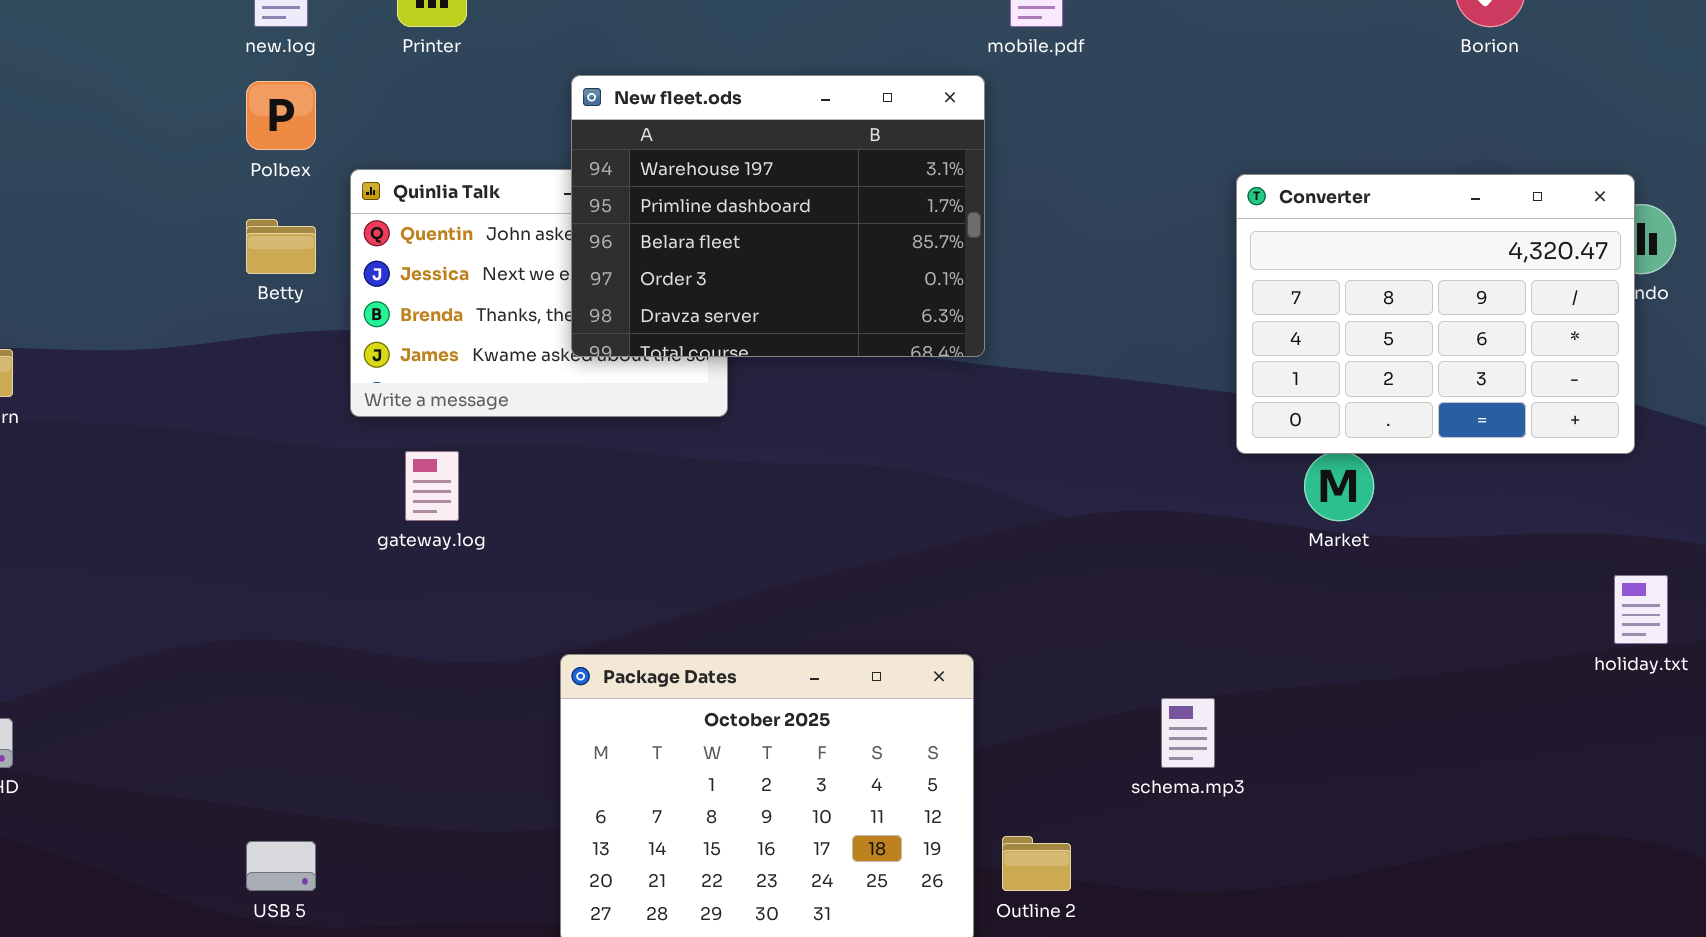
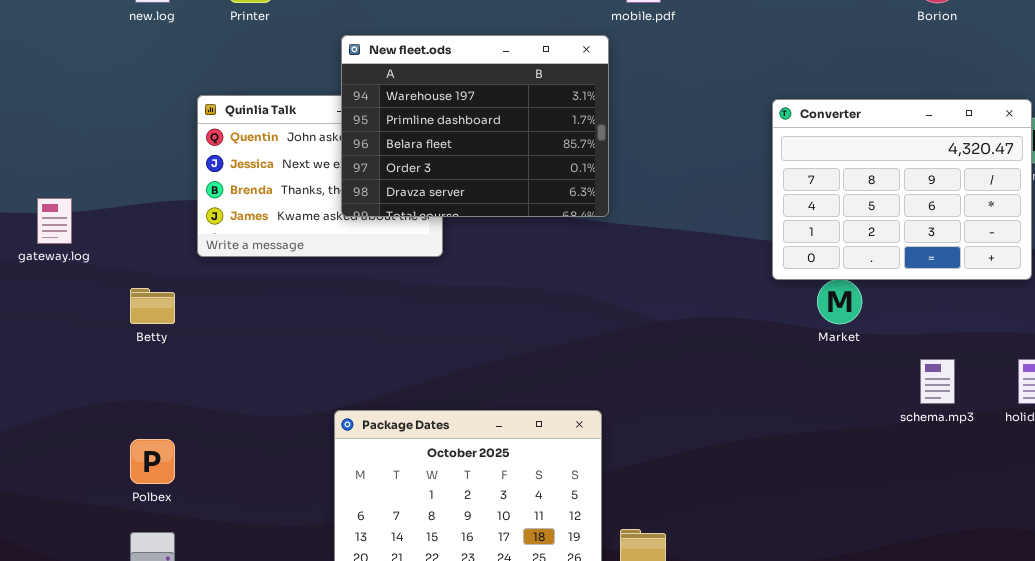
Polbex: [246,81,316,150] -> [130,439,175,484], moved
Betty: [246,219,316,274] -> [130,288,175,324], moved
gateway.log: [405,451,459,521] -> [37,198,72,244], moved
schema.mp3: [1161,698,1215,768] -> [920,359,955,404], moved

